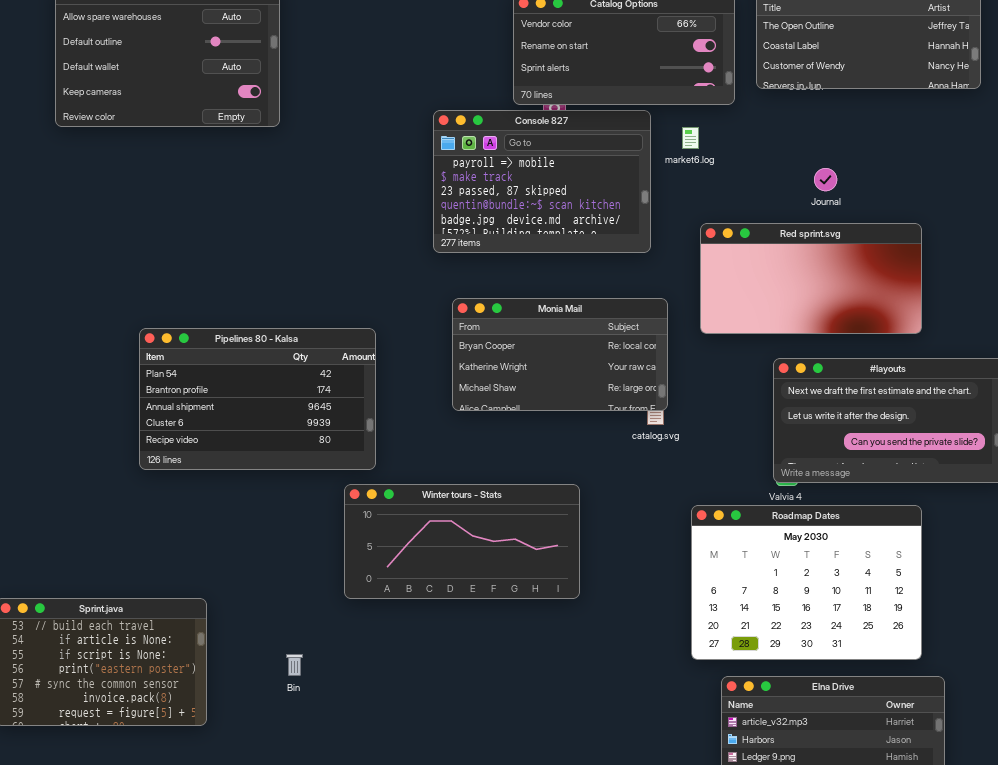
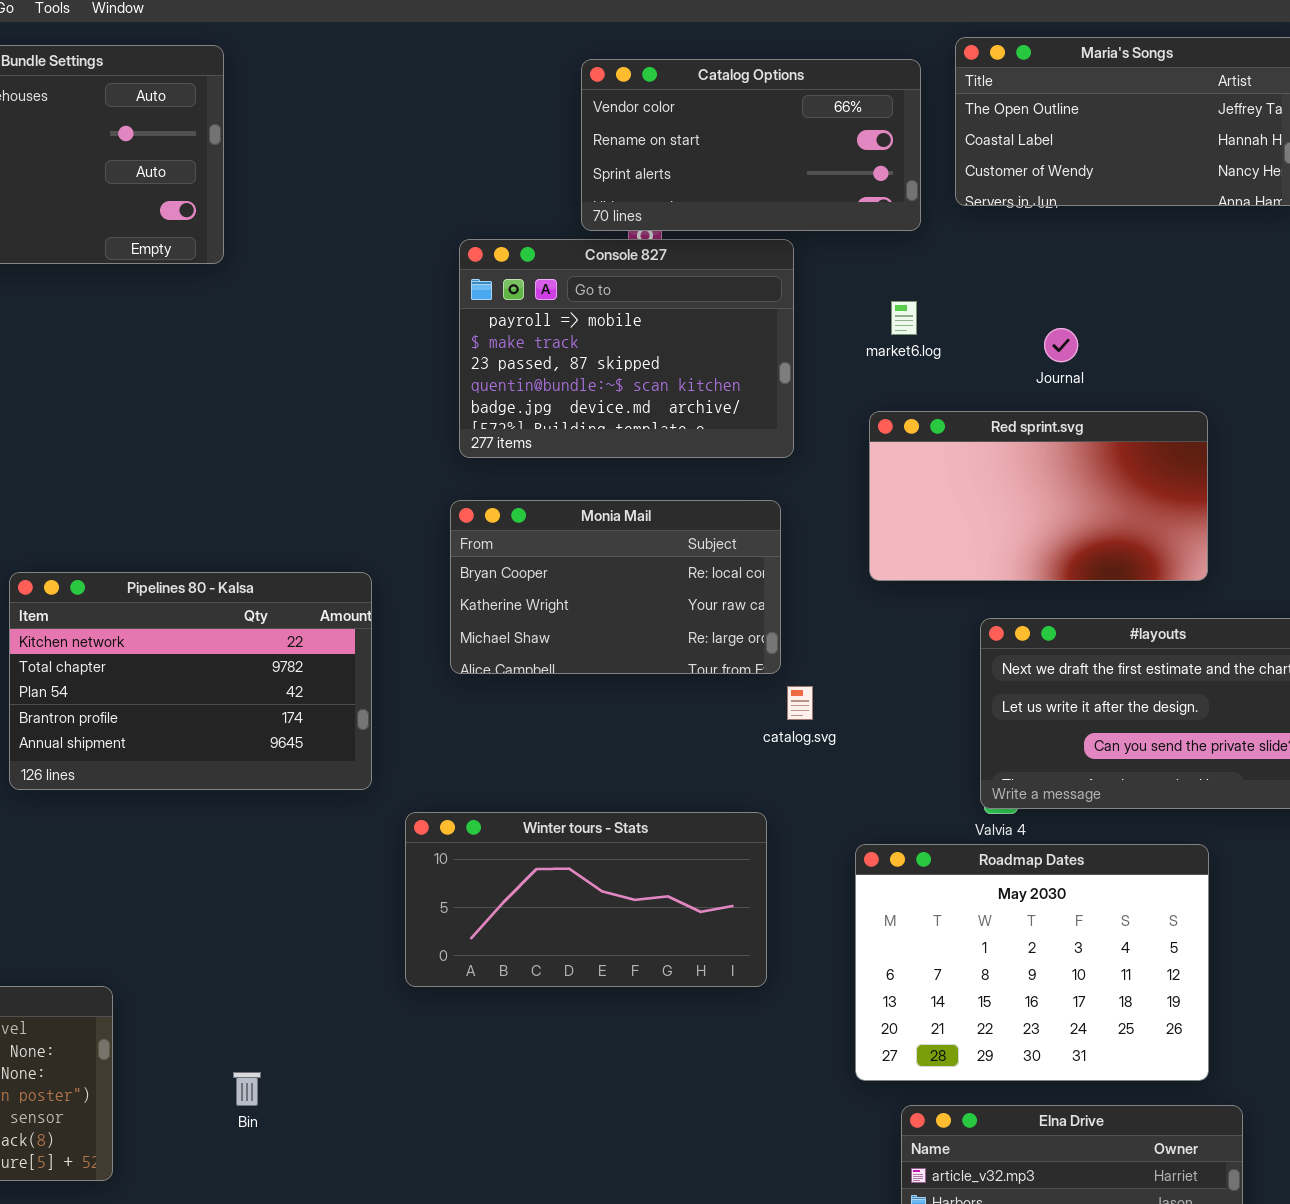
market6.log: [682,127,699,149] -> [891,301,917,335], moved
Monia Mail: [452,298,668,411] -> [450,500,781,674], moved
Pipelines 80 - Kalsa: [139,328,376,470] -> [9,572,372,790], scrolled up 2 rows
Winter tours - Stats: [344,484,580,599] -> [405,812,767,987], moved

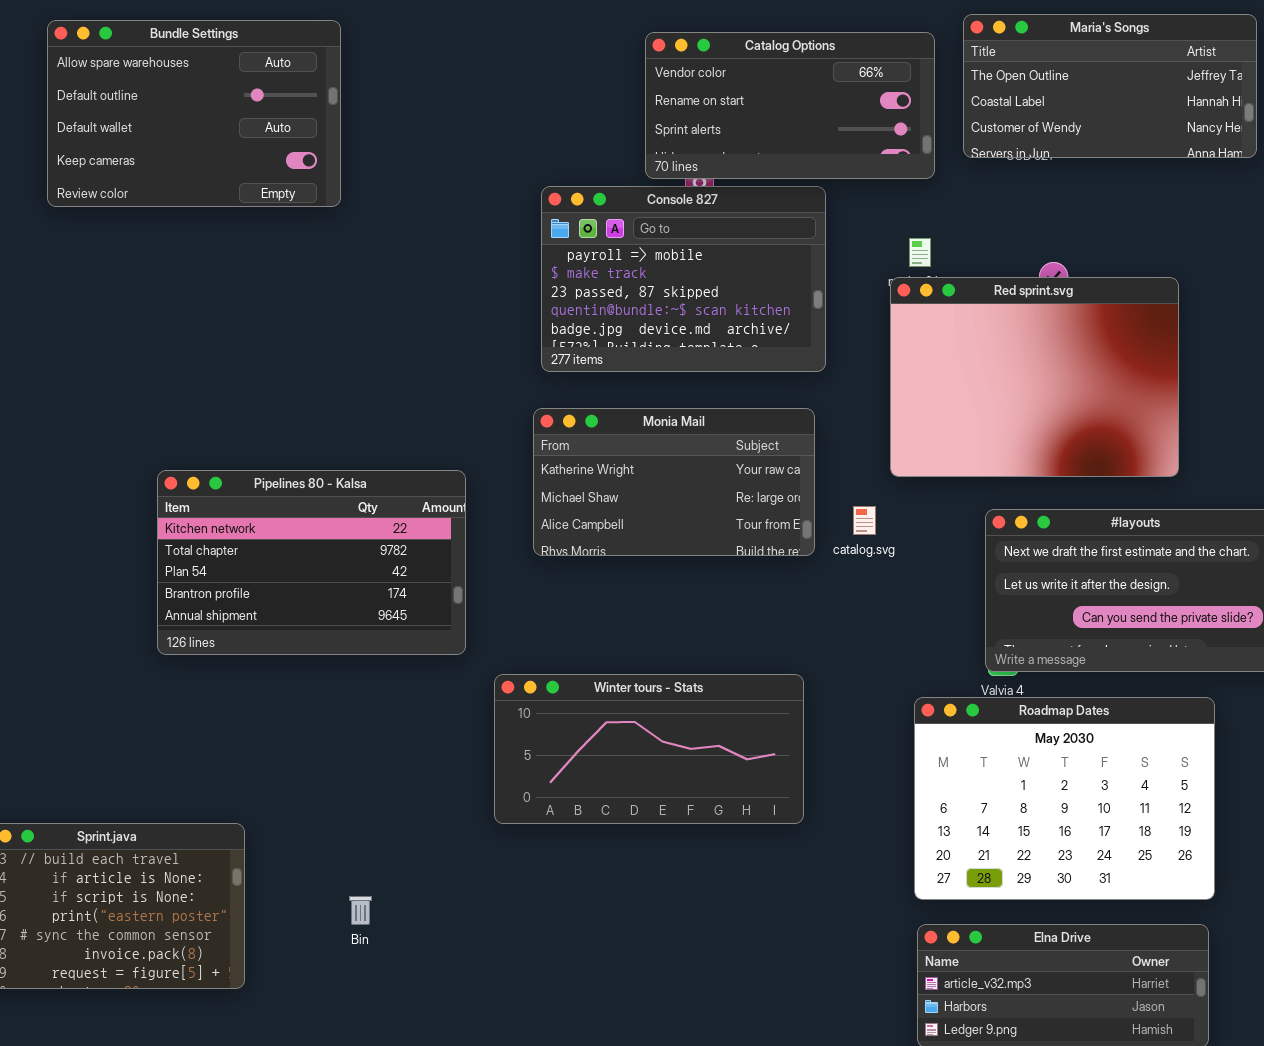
Red sprint.svg: [869,411,1208,581] -> [890,277,1179,477], resized
Monia Mail: [450,500,781,674] -> [533,408,815,556], scrolled down 1 row
catalog.svg: [787,686,813,720] -> [853,506,876,535], moved
Roadmap Dates: [855,844,1209,1081] -> [914,697,1215,900], moved

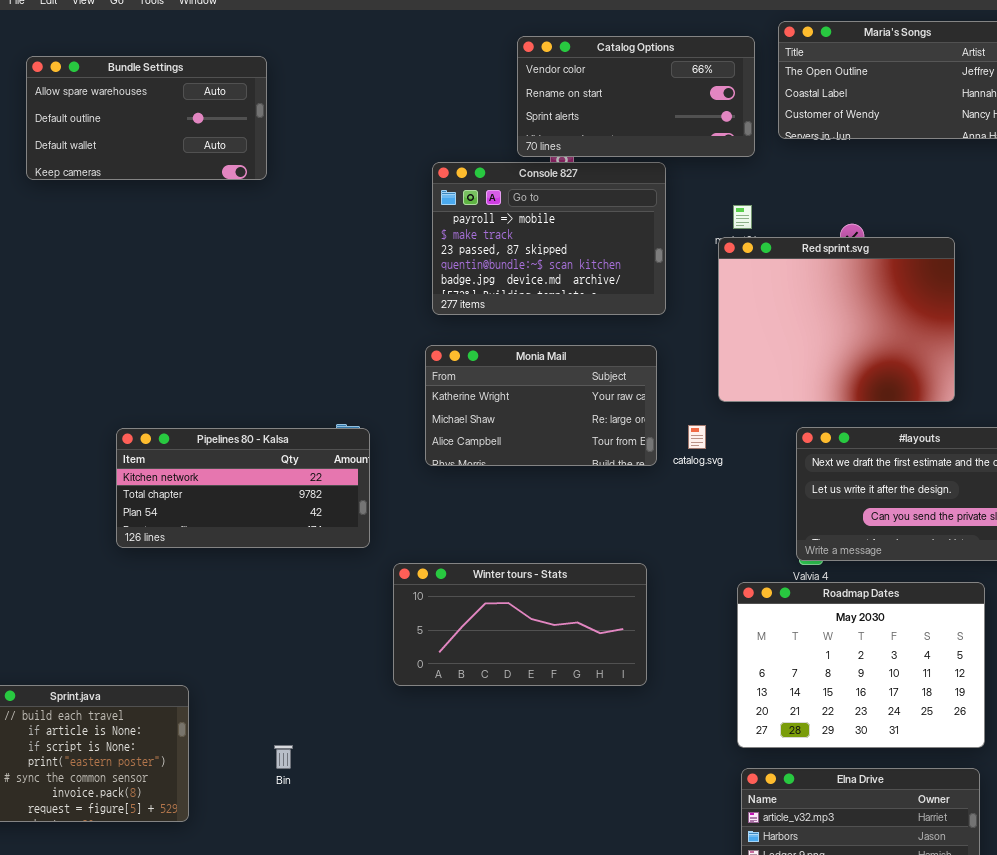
Bundle Settings: [47,20,341,207] -> [26,56,267,180], resized
Pipelines 80 - Kalsa: [157,470,466,655] -> [116,428,370,548], resized

